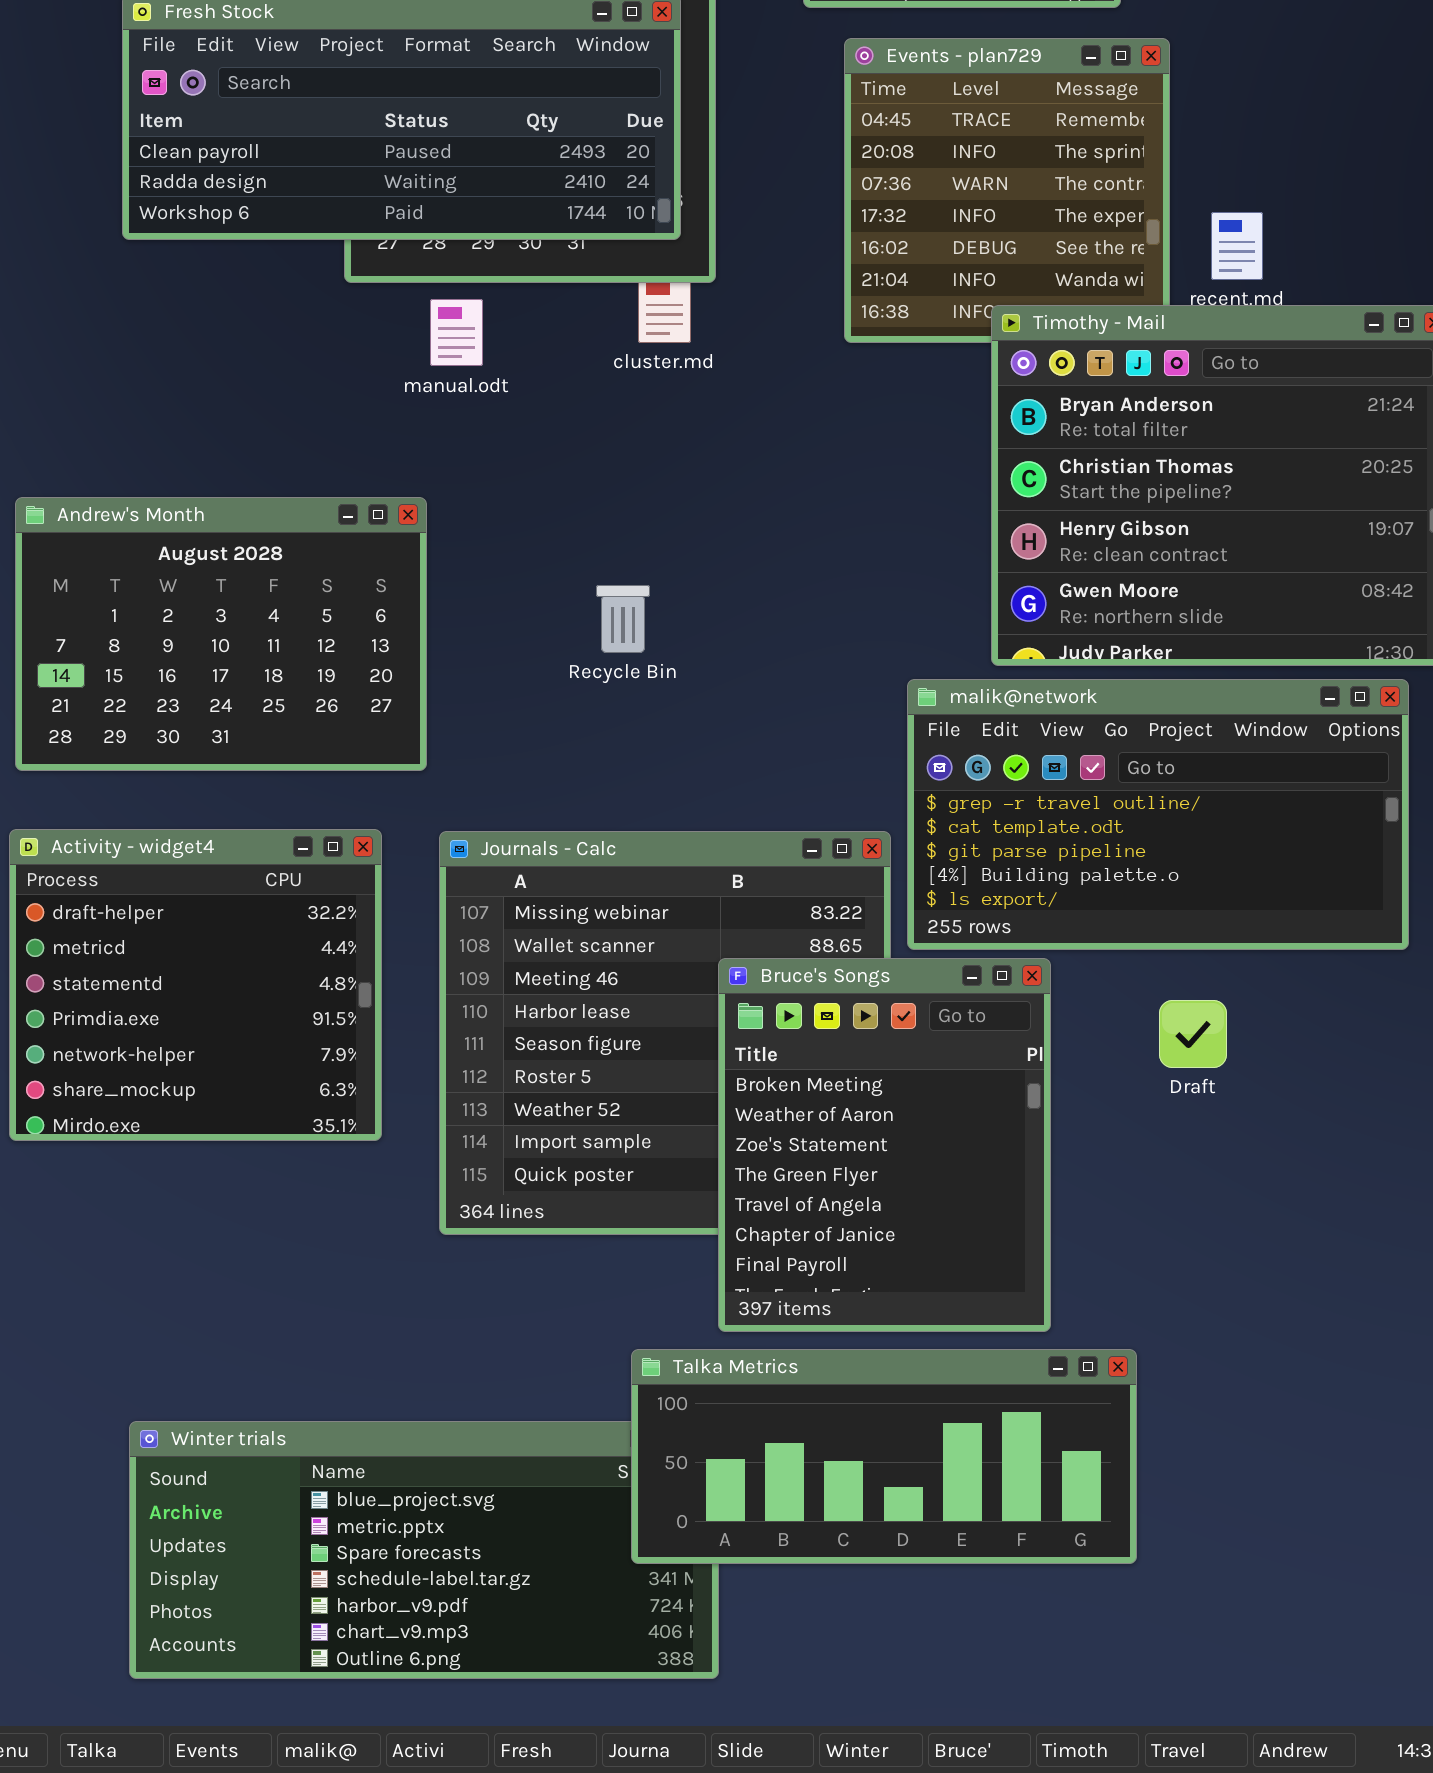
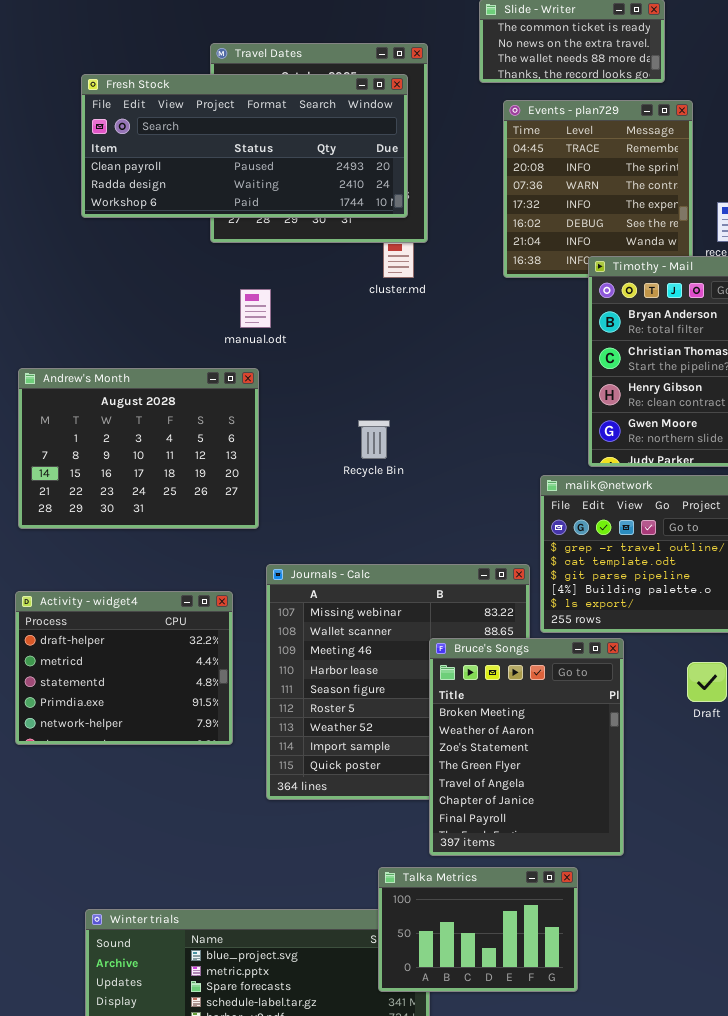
manual.odt: [430,299,483,366] -> [240,289,271,328], moved
Activity - widget4: [9,829,382,1141] -> [15,591,233,745], resized
Talka Metrics: [631,1349,1137,1564] -> [378,867,578,992], resized

